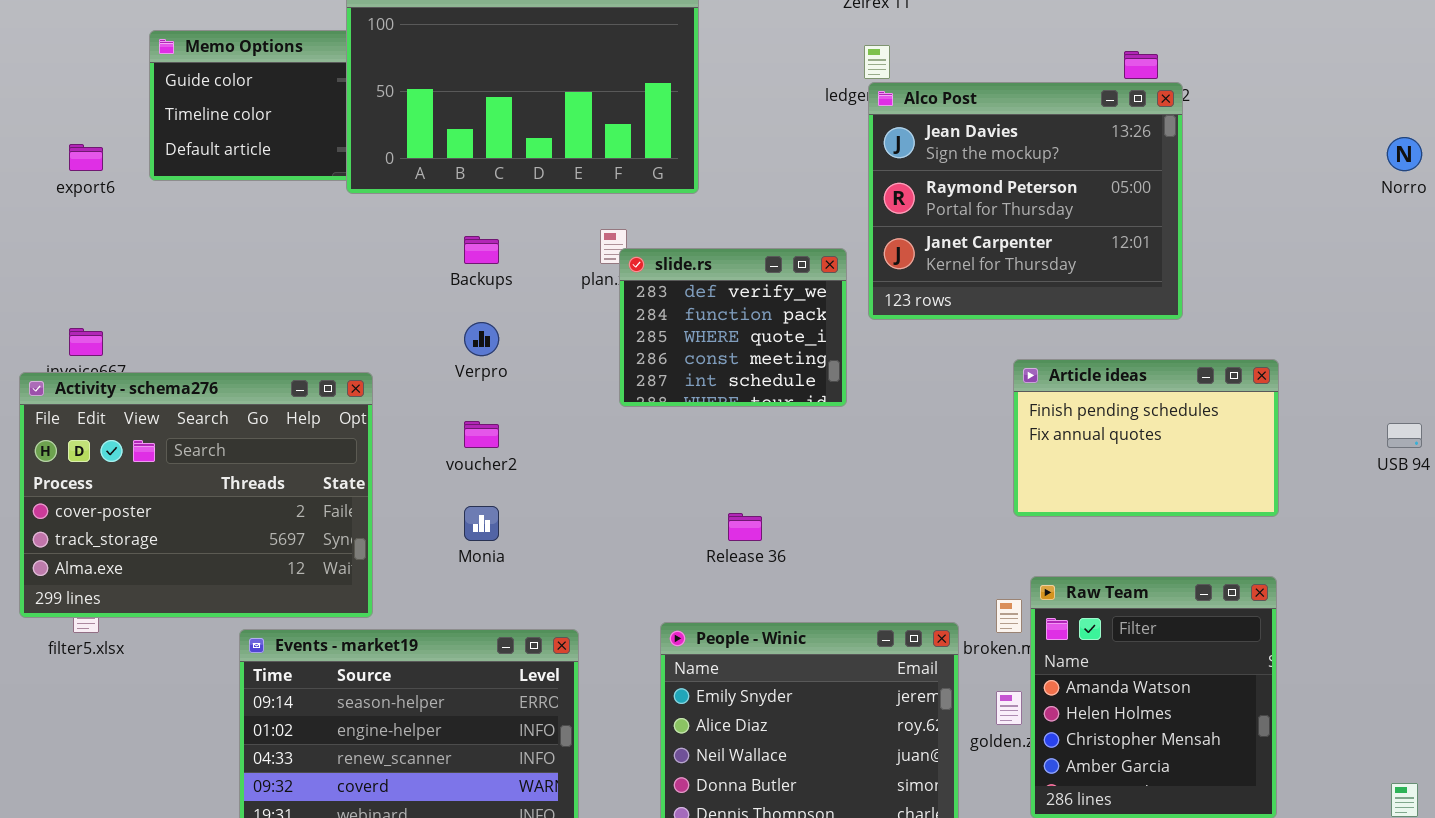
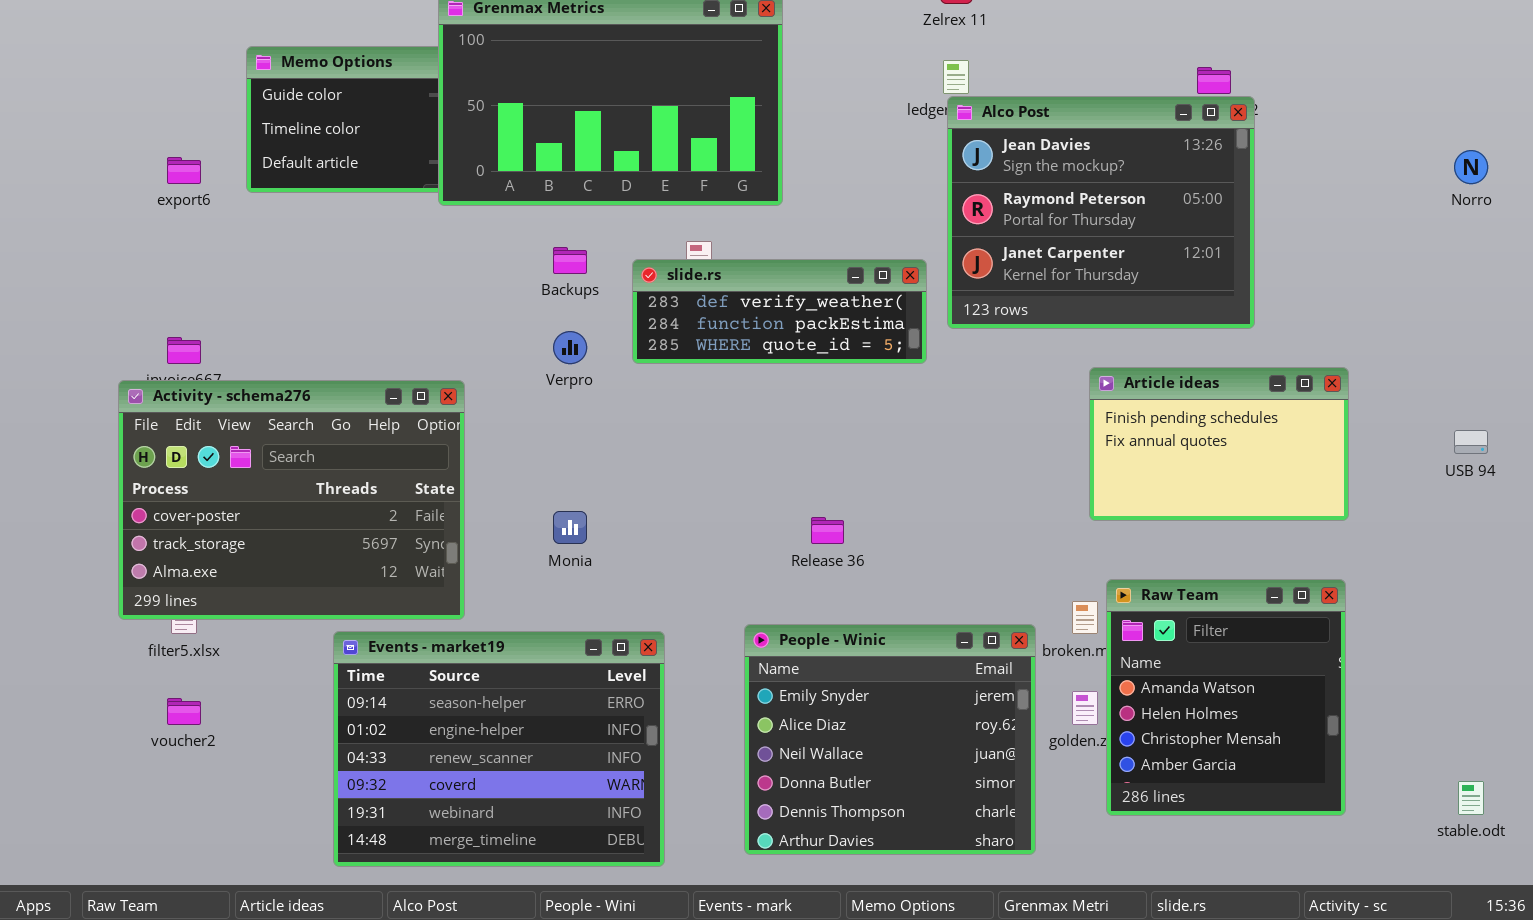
slide.rs: [619,248,847,407] -> [632,259,927,364], resized
voucher2: [464,421,499,448] -> [167,698,201,725], moved

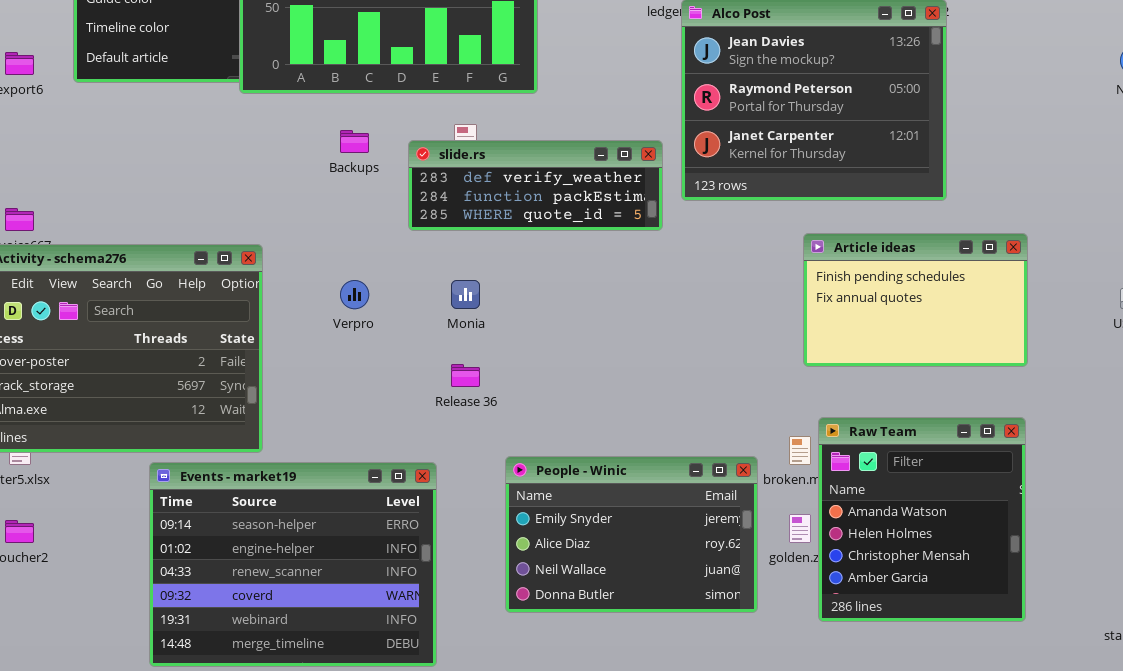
Verpro: [553,331,587,364] -> [340,280,369,309], moved
Monia: [553,511,587,544] -> [451,280,480,309], moved
Release 36: [811,517,844,544] -> [451,364,480,387], moved
People - Winic: [744,624,1036,855] -> [505,456,758,613], resized

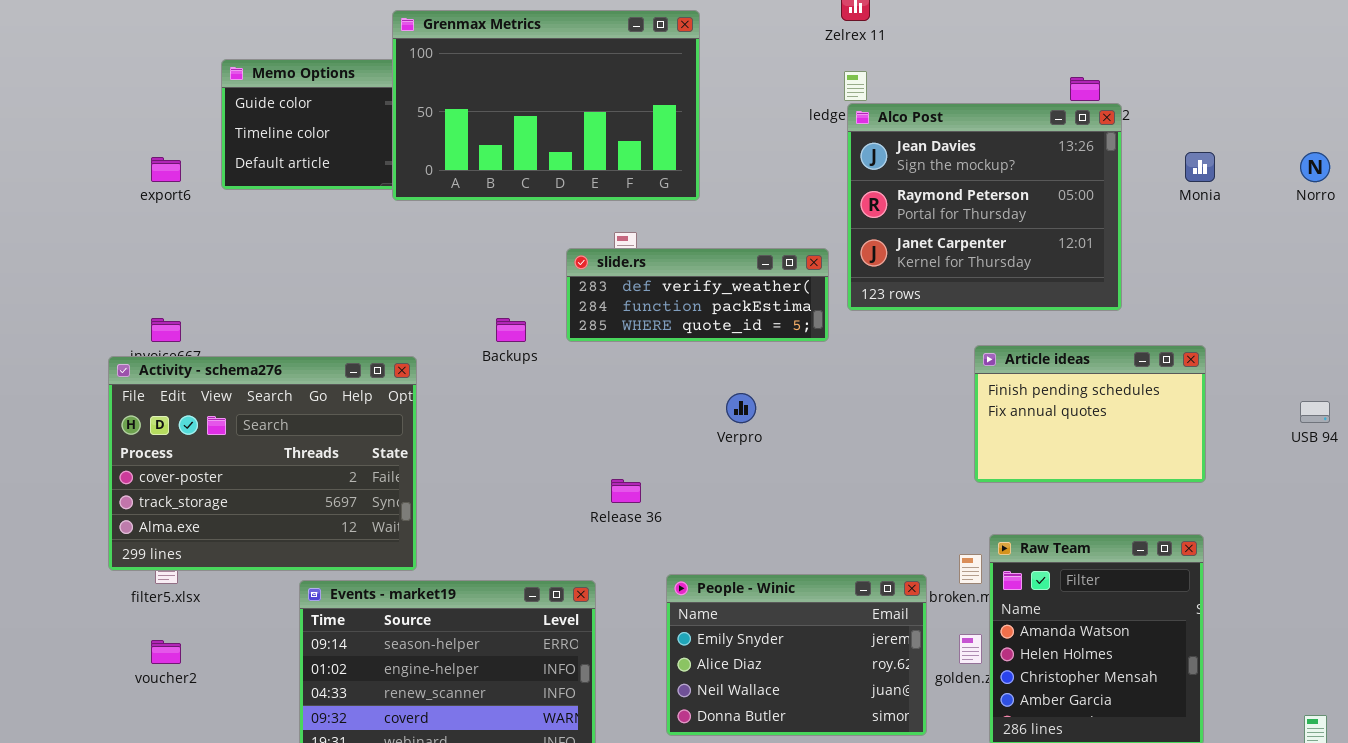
Backups: [340,130,369,153] -> [496,318,526,342], moved
Verpro: [340,280,369,309] -> [726,393,756,423], moved
Monia: [451,280,480,309] -> [1185,152,1215,182], moved

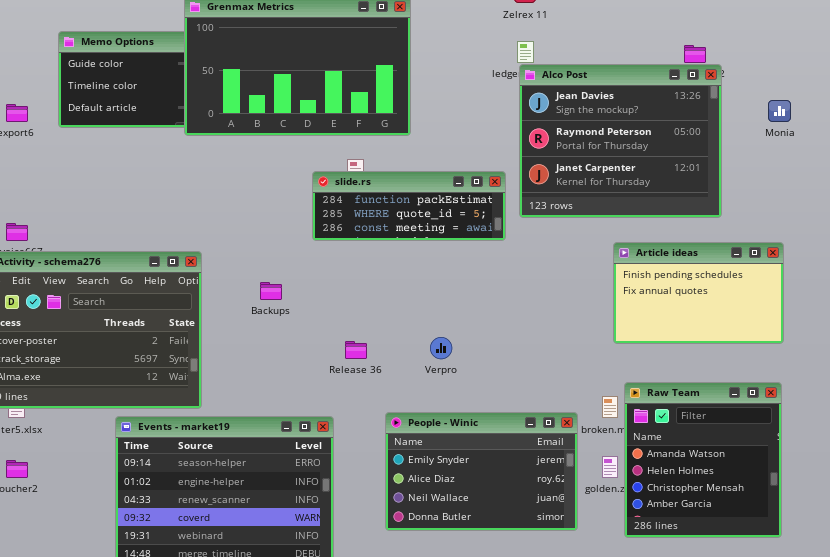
slide.rs: [566,248,829,342] -> [312,171,506,241], scrolled down 1 row
Backups: [496,318,526,342] -> [260,282,282,300], moved
Verpro: [726,393,756,423] -> [430,337,452,359], moved

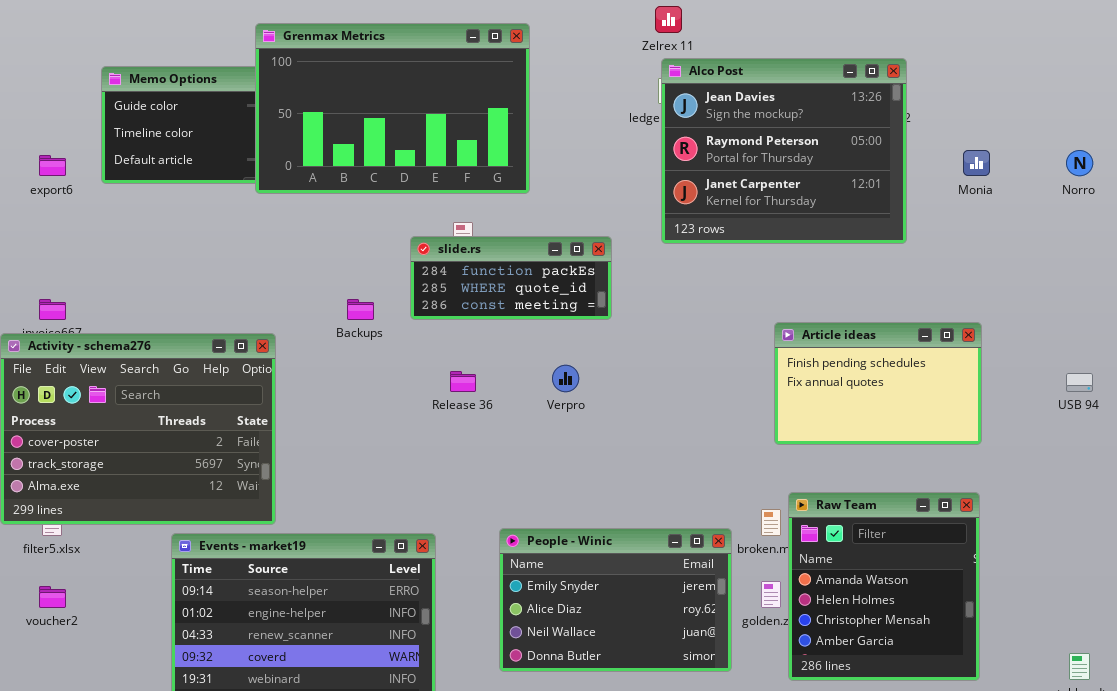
Alco Post: [519,64,722,218] -> [661,58,907,244], moved
slide.rs: [312,171,506,241] -> [410,236,612,320], resized
Backups: [260,282,282,300] -> [347,299,374,320], moved
Verpro: [430,337,452,359] -> [552,365,579,392], moved
Release 36: [345,341,367,359] -> [450,371,476,392], moved

